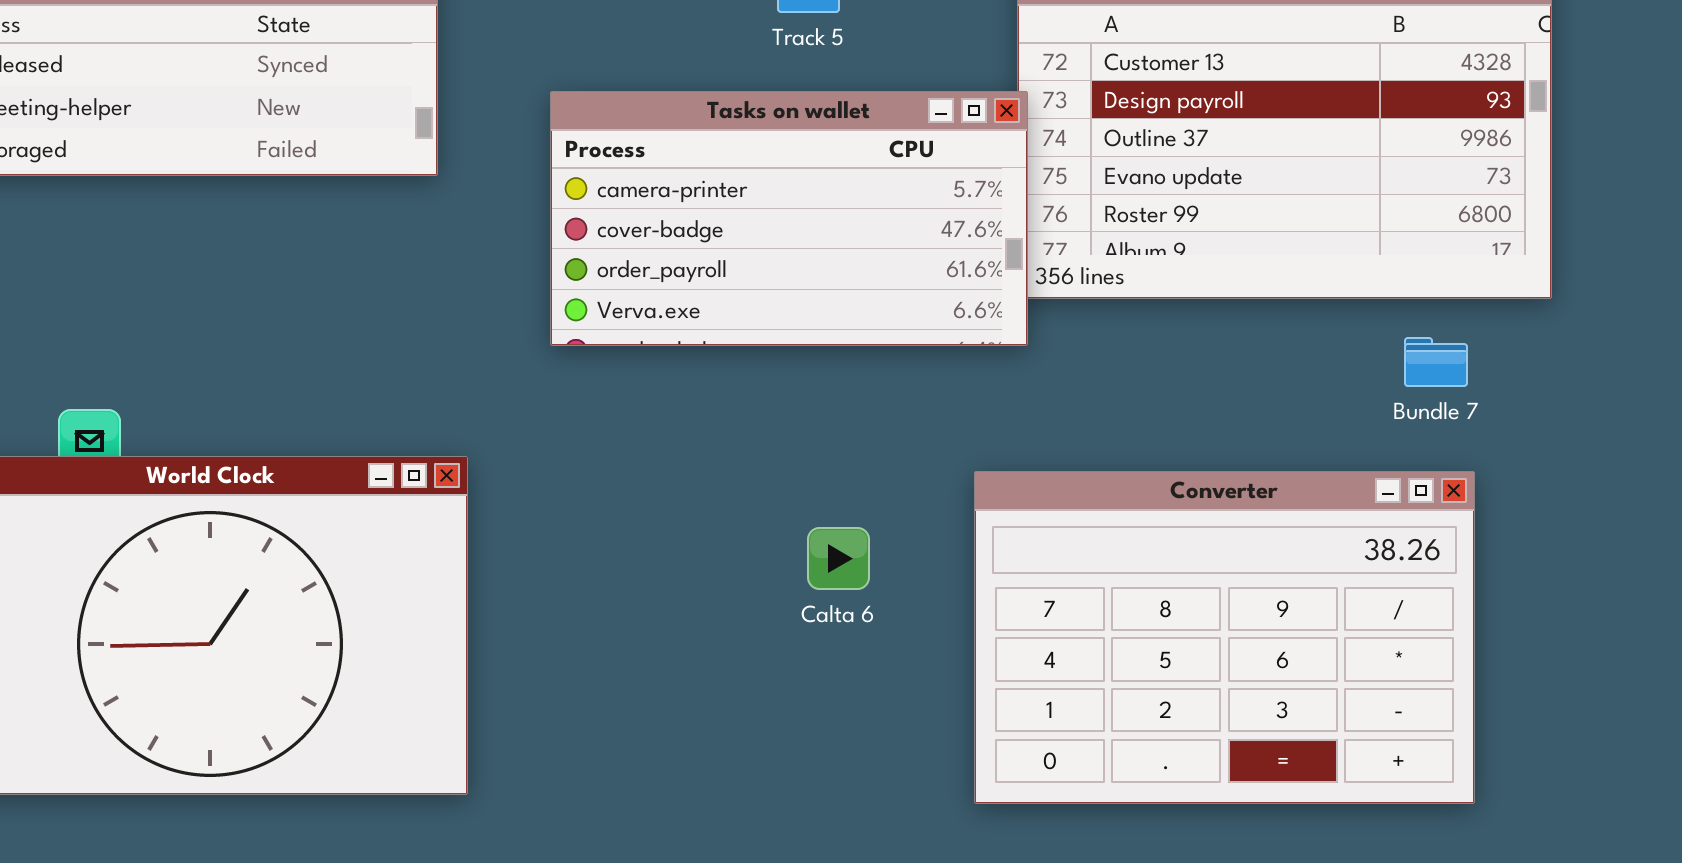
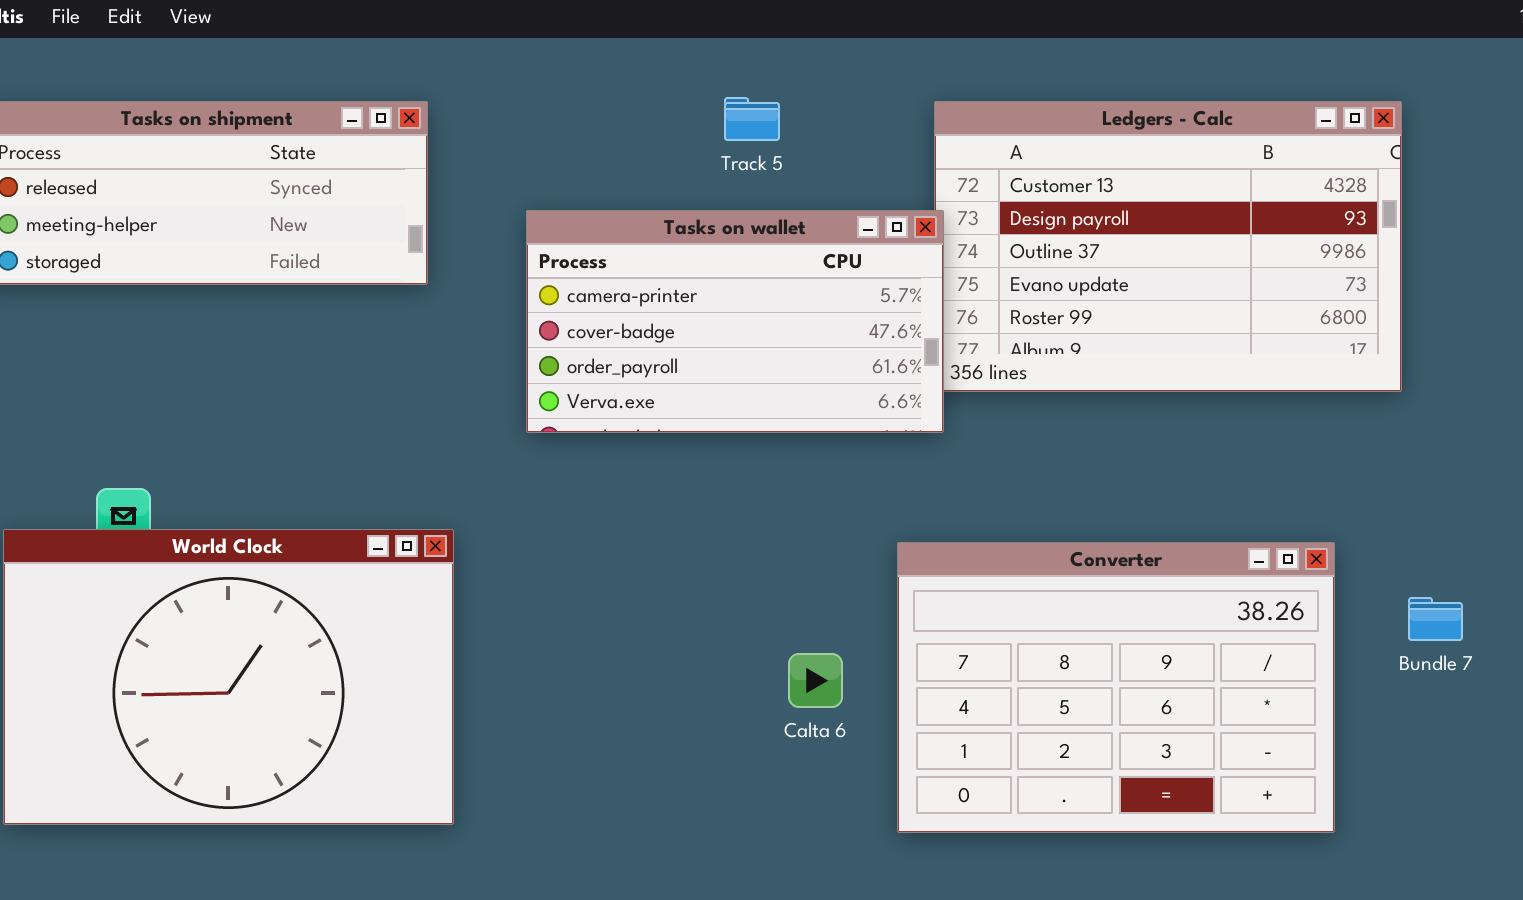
Bundle 7: [1404,337,1468,387] -> [1408,597,1463,641], moved
Calta 6: [807,527,870,590] -> [788,653,843,708], moved

